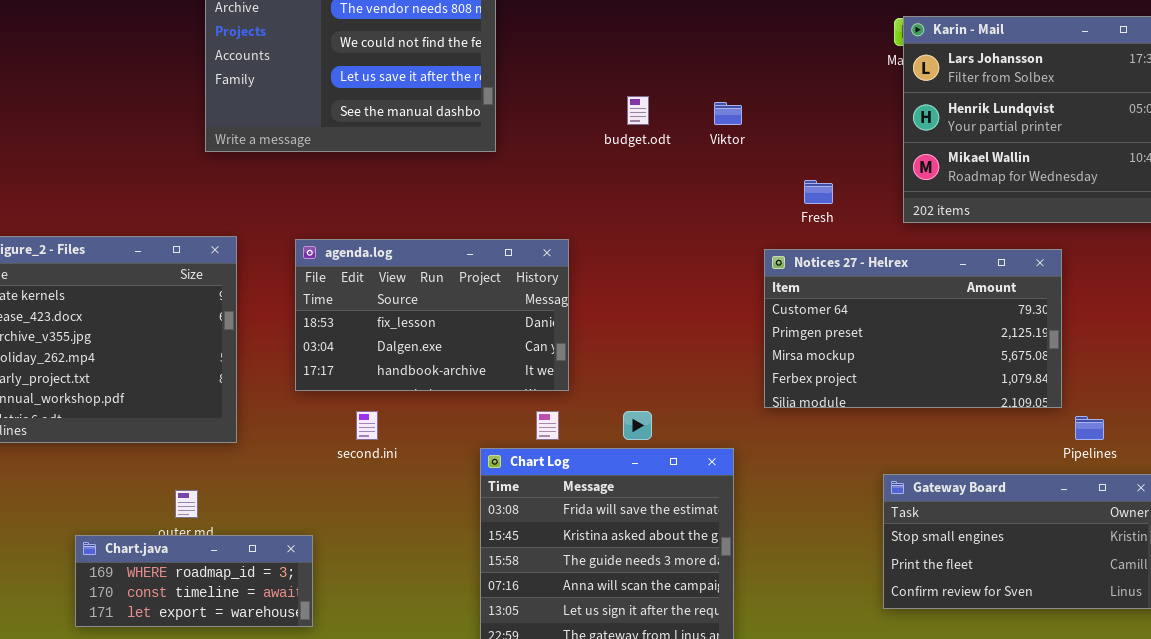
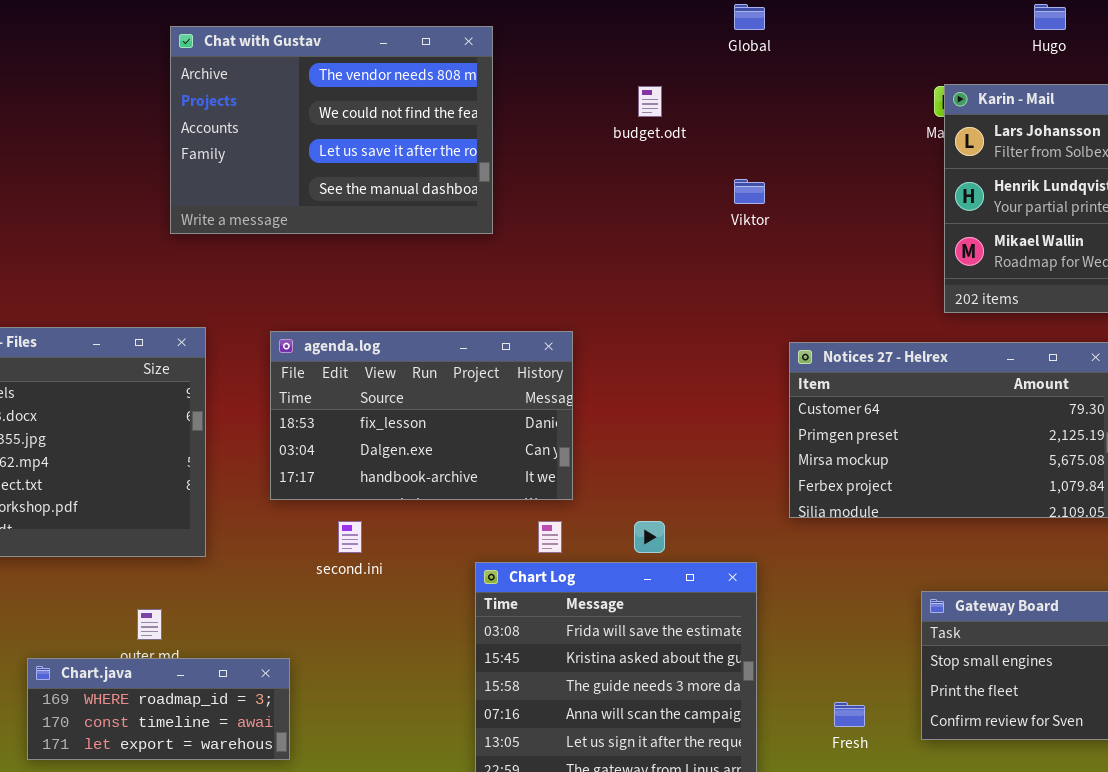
budget.odt: [627,96,649,125] -> [638,86,662,117], moved
Fresh: [804,180,833,204] -> [834,702,865,727], moved

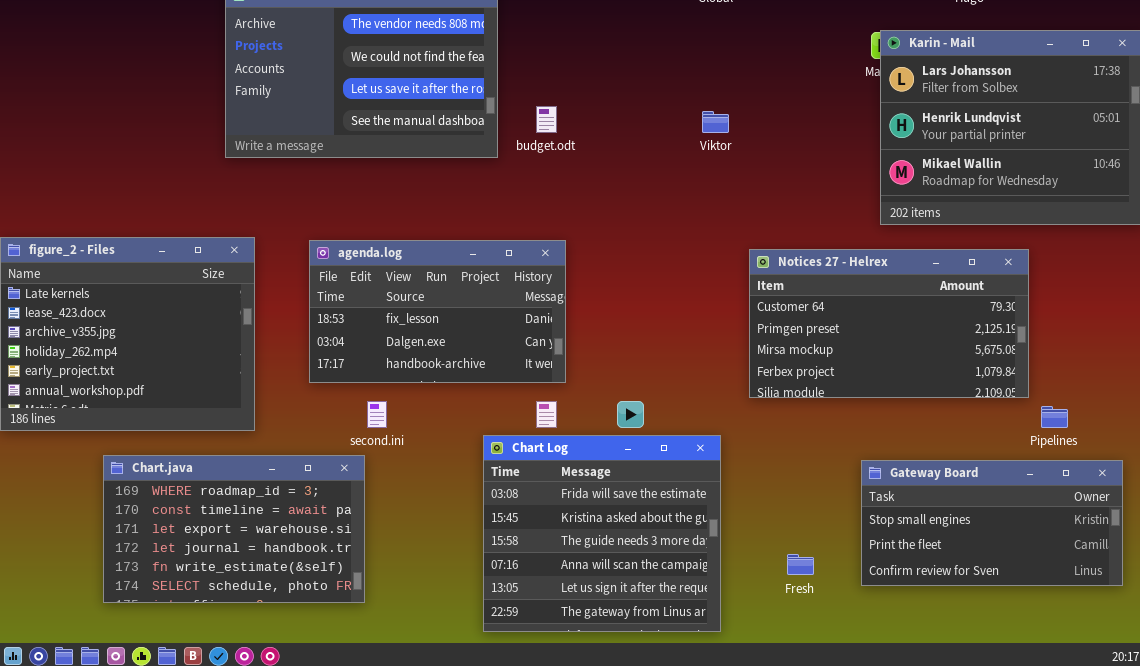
budget.odt: [638,86,662,117] -> [536,106,557,133], moved
Chart.java: [27,658,290,760] -> [103,455,365,603], resized

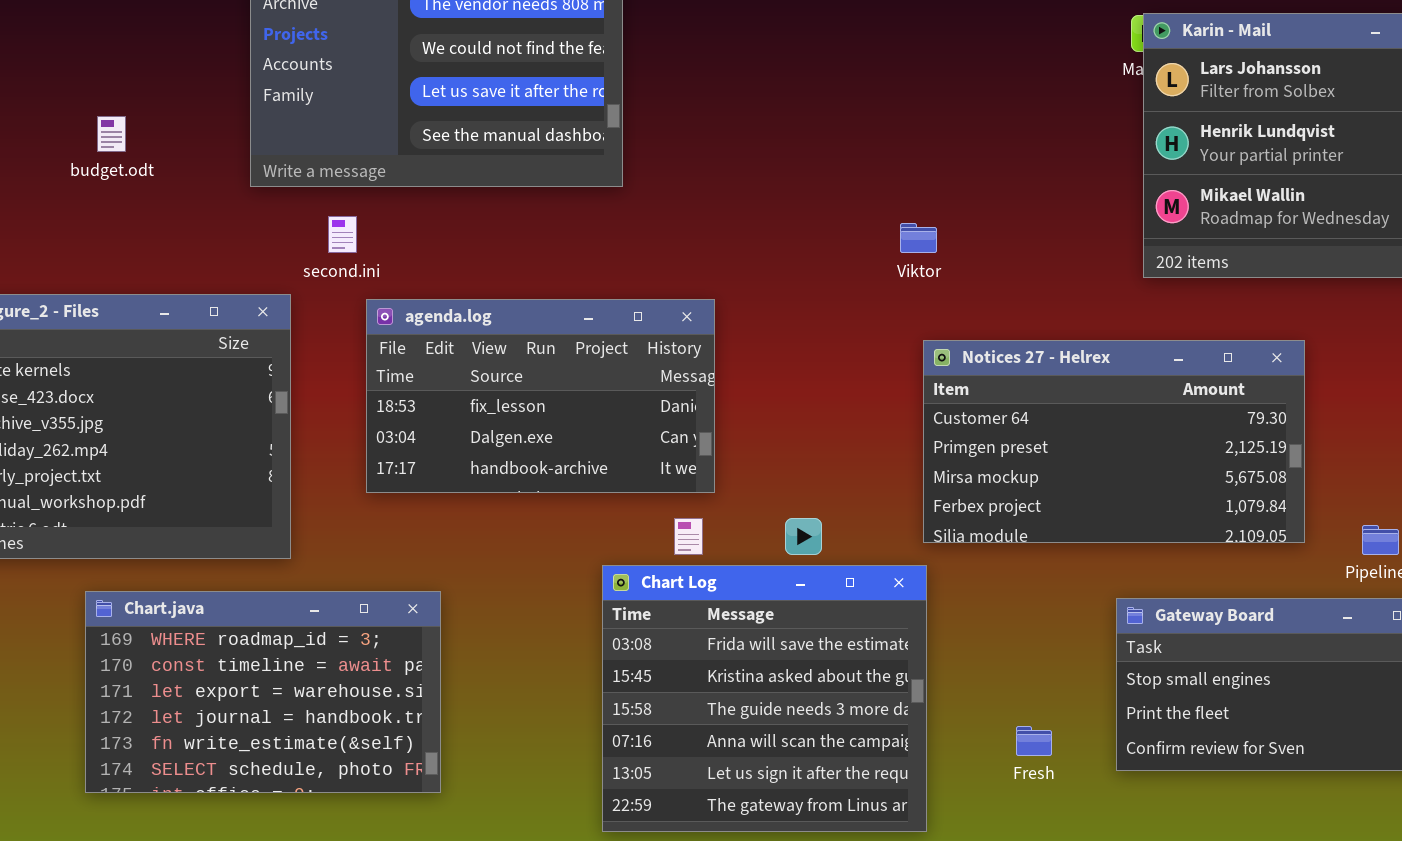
budget.odt: [536,106,557,133] -> [97,116,126,152], moved
Viktor: [702,111,729,133] -> [900,223,937,253], moved
Notices 27 - Helrex: [749,249,1029,398] -> [923,340,1305,543], moved
second.ini: [367,401,387,428] -> [328,216,357,253], moved

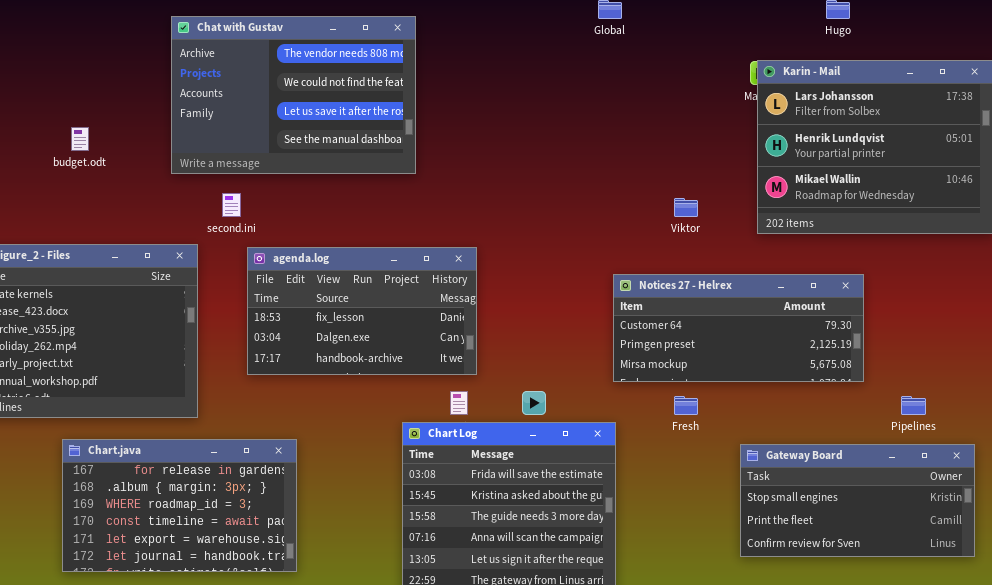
Viktor: [900,223,937,253] -> [674,198,698,217], moved
Notices 27 - Helrex: [923,340,1305,543] -> [613,274,864,382], resized
Chart.java: [85,591,441,793] -> [62,439,297,572], scrolled up 2 rows
Fresh: [1016,726,1052,756] -> [674,396,698,415], moved

